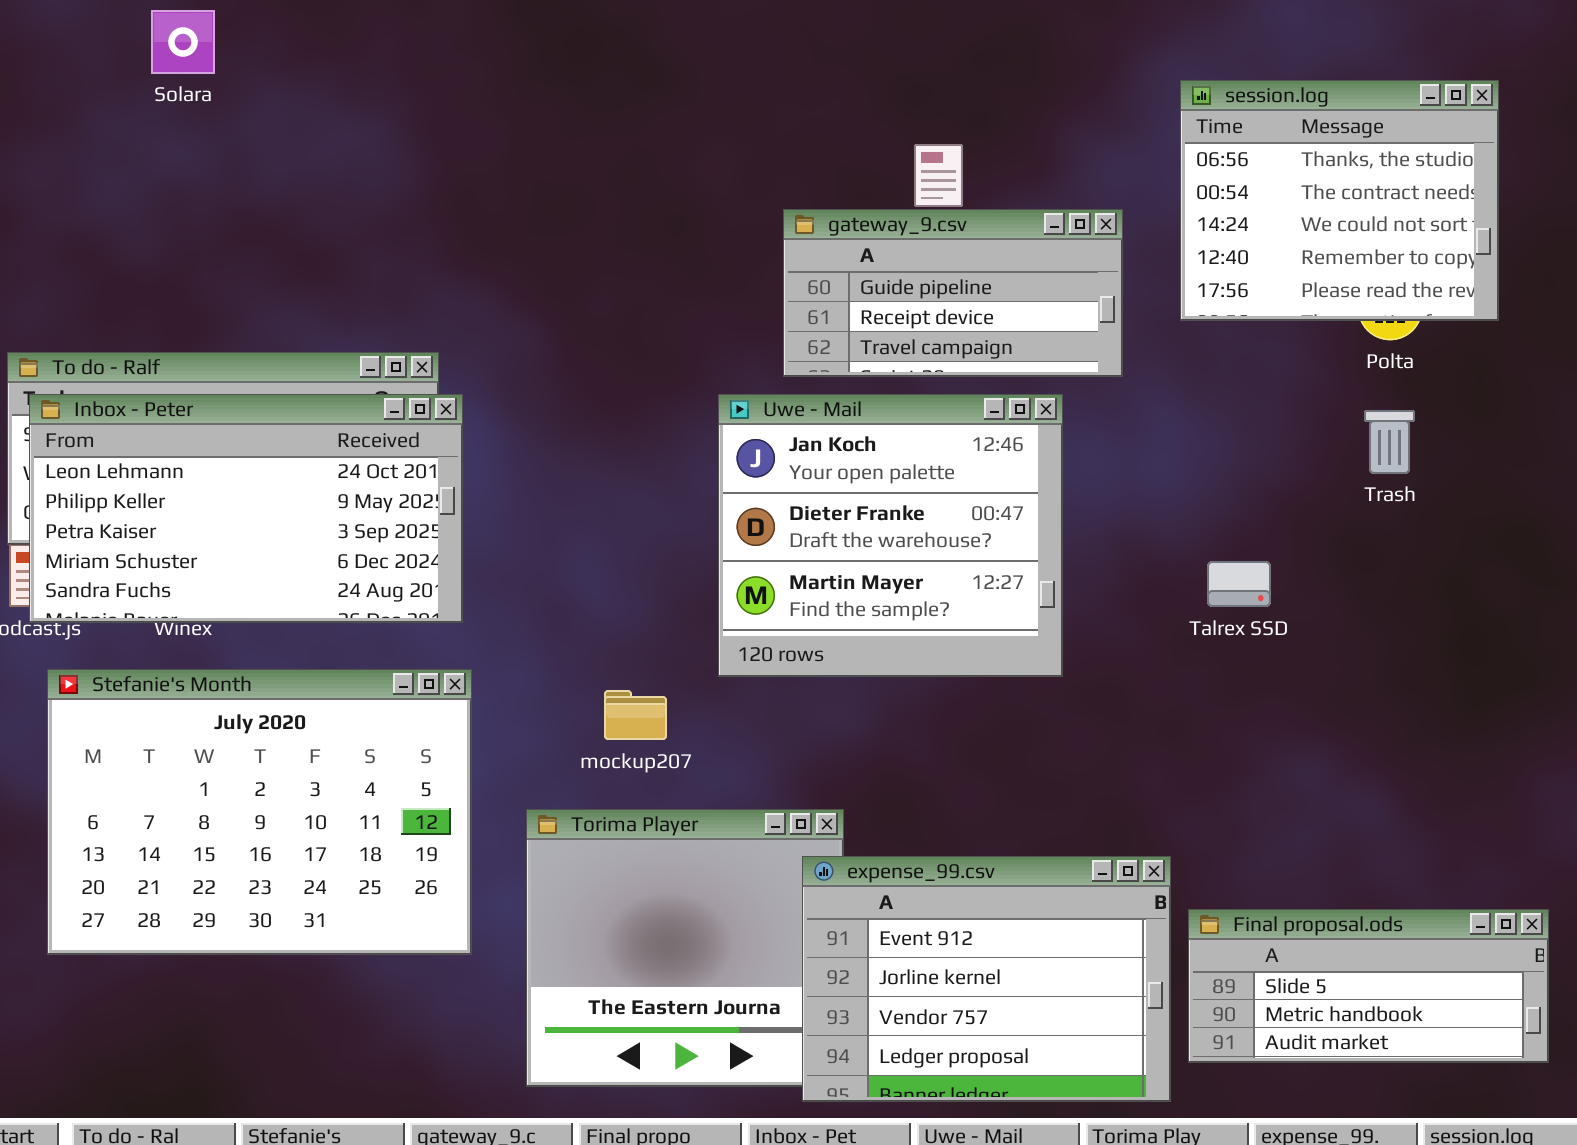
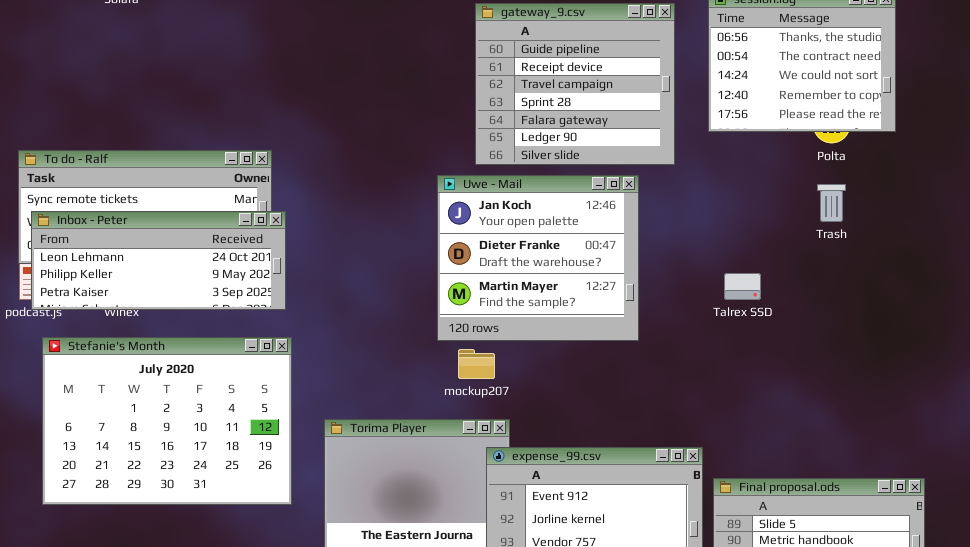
gateway_9.csv: [783,209,1123,377] -> [475,3,675,165], resized
Inbox - Peter: [29,394,463,623] -> [31,211,286,310], resized
mockup207: [604,690,667,740] -> [458,349,495,379], moved

